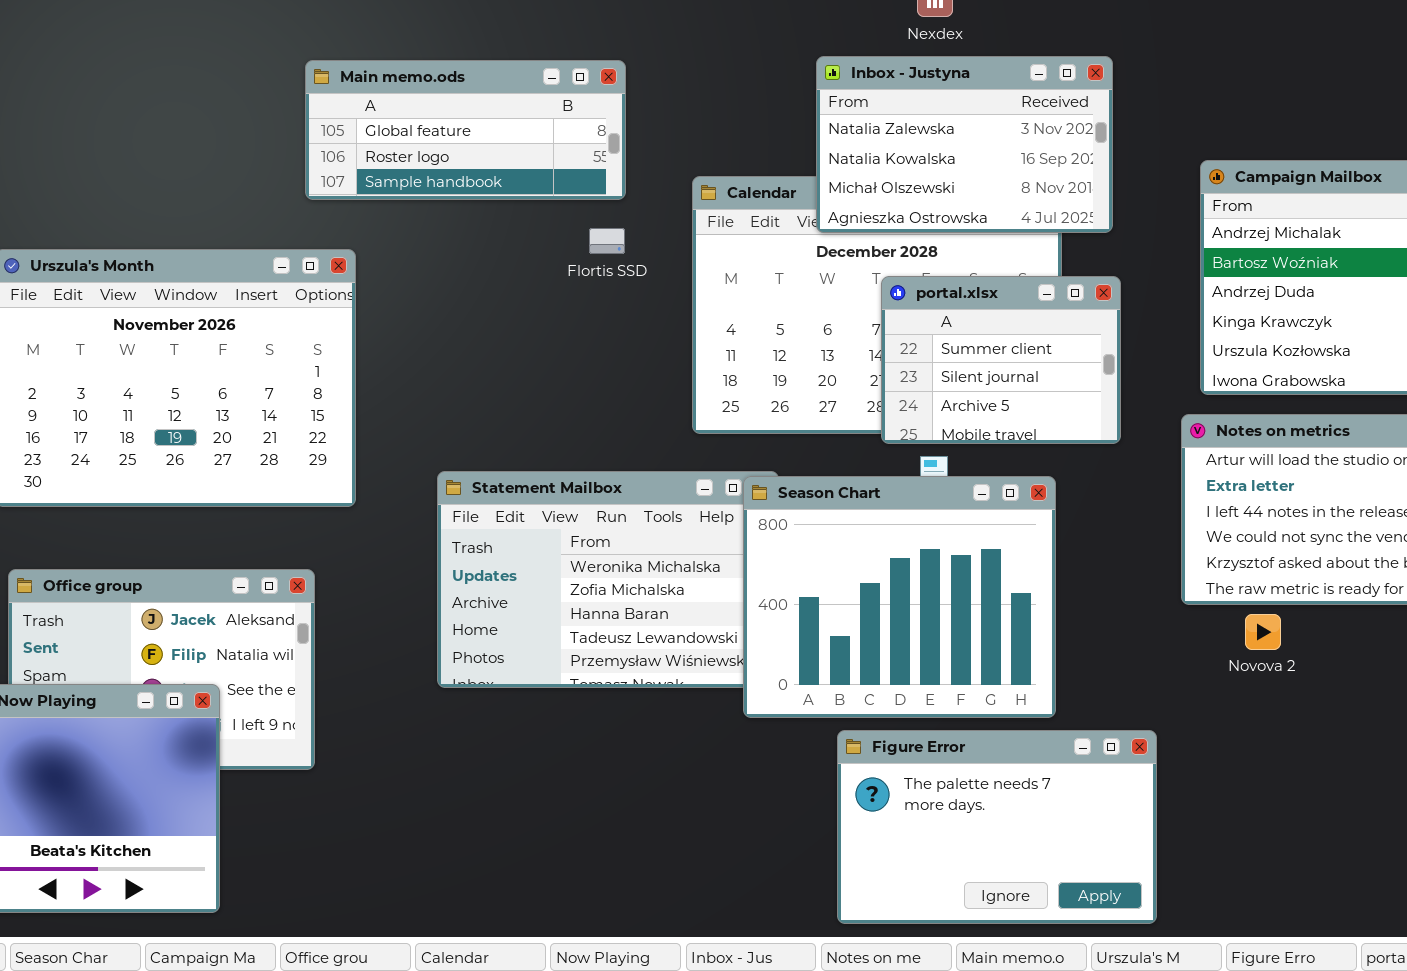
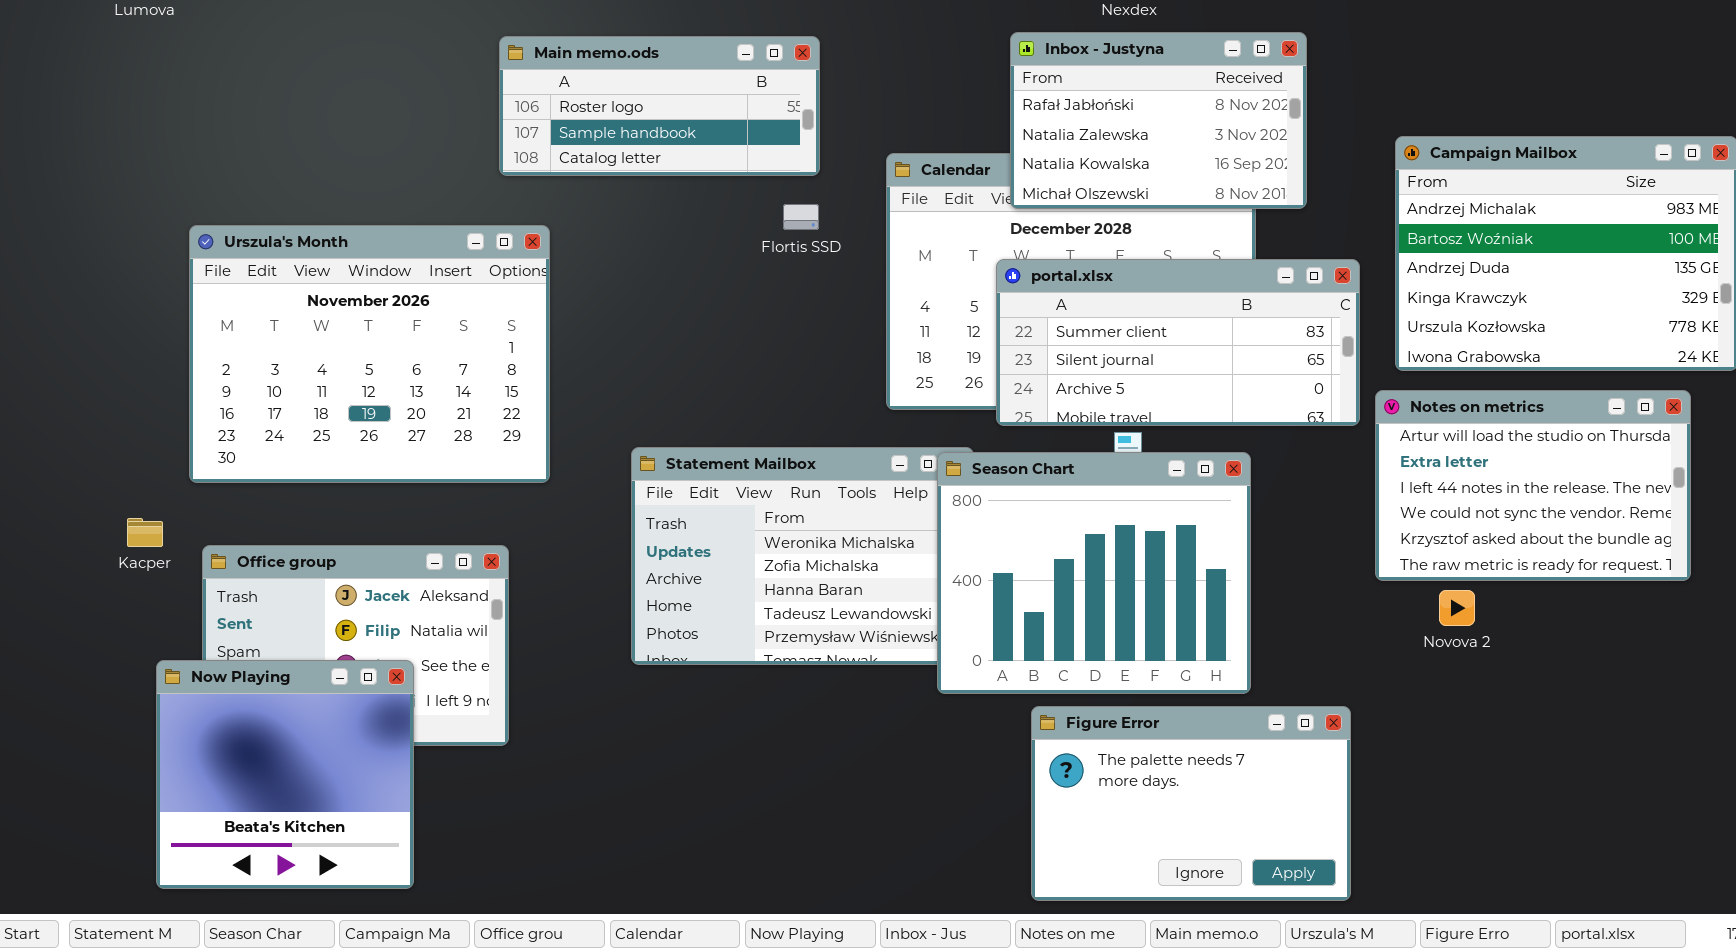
Inbox - Justyna: [816,56,1113,233] -> [1010,32,1307,209], scrolled up 1 row
Main memo.ods: [305,60,626,200] -> [499,36,820,176], scrolled down 1 row
portal.xlsx: [881,276,1121,444] -> [996,259,1360,426], moved, resized

